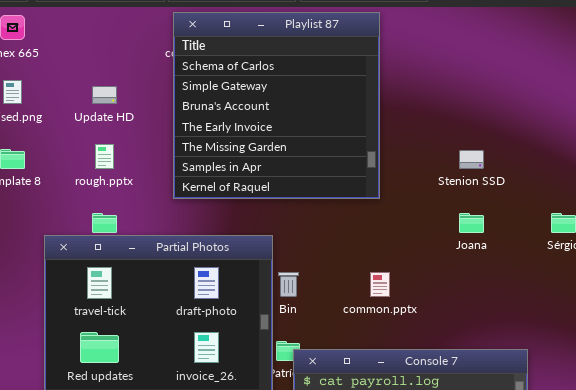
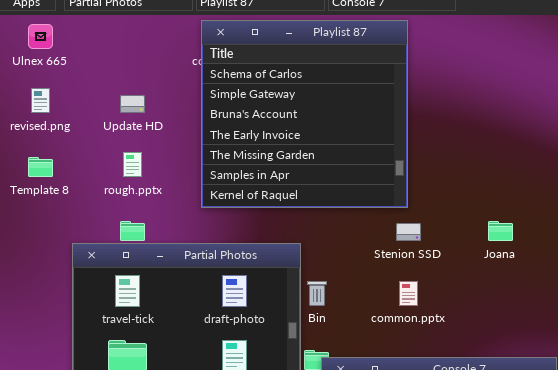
Stenion SSD: [459,150,484,169] -> [396,223,421,241], moved

